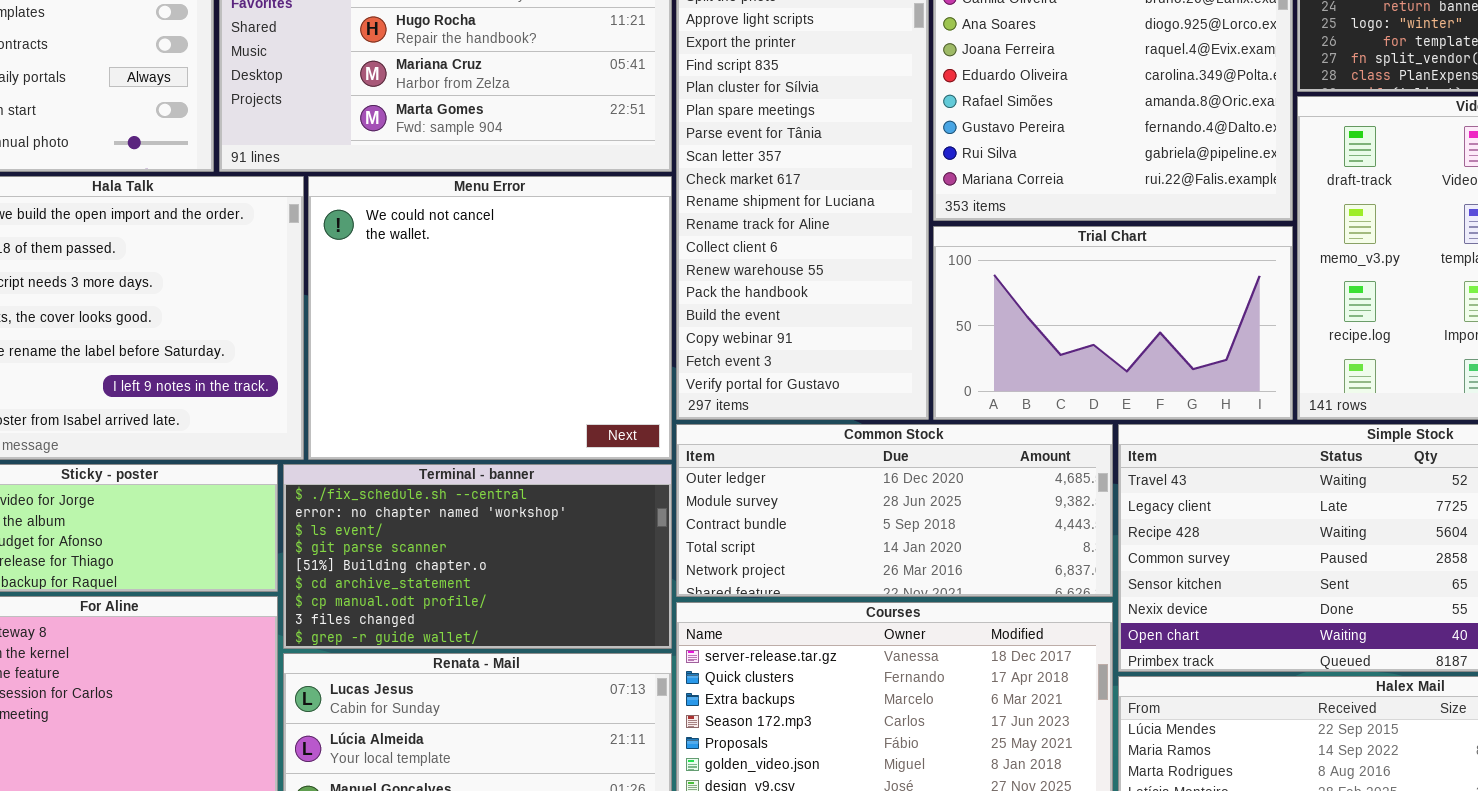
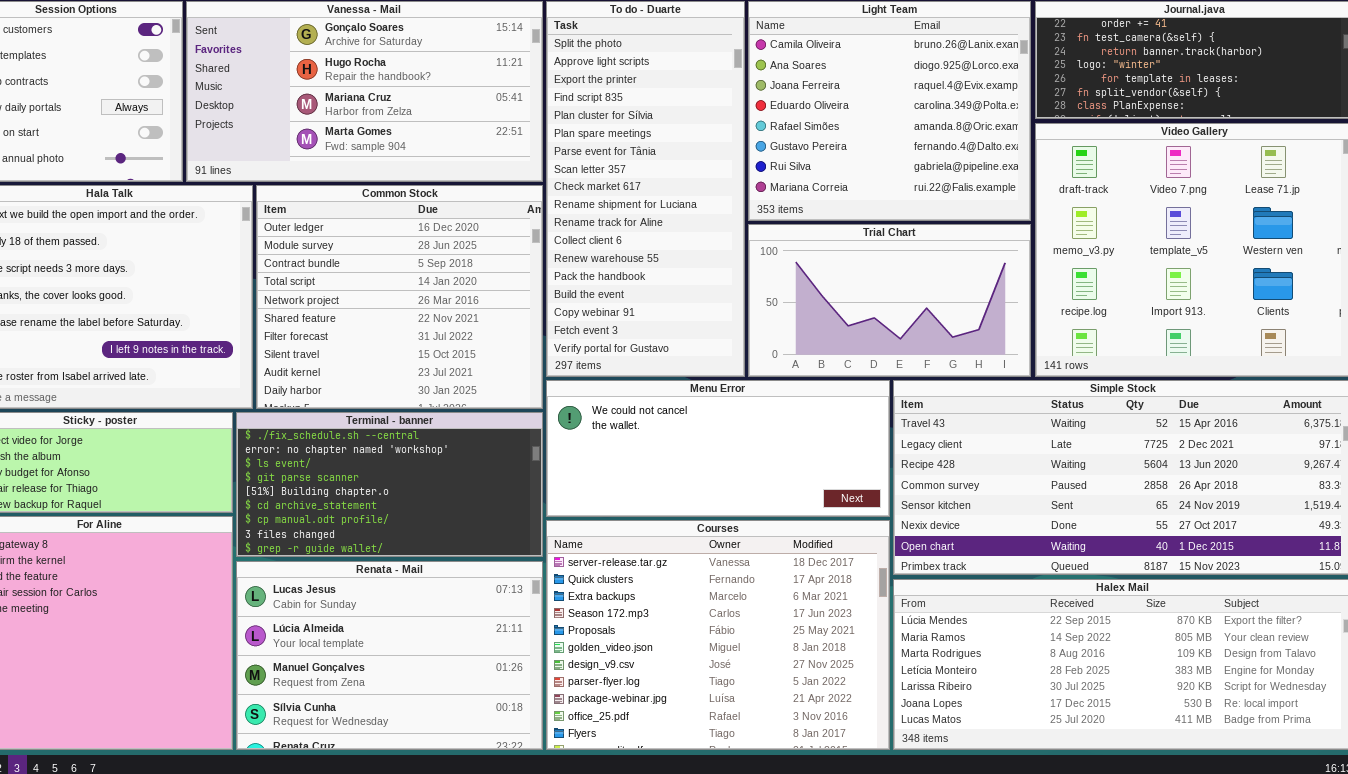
Menu Error: [308,176,672,460] -> [546,380,890,517], moved, resized
Common Stock: [676,424,1113,597] -> [256,185,543,409], moved, resized

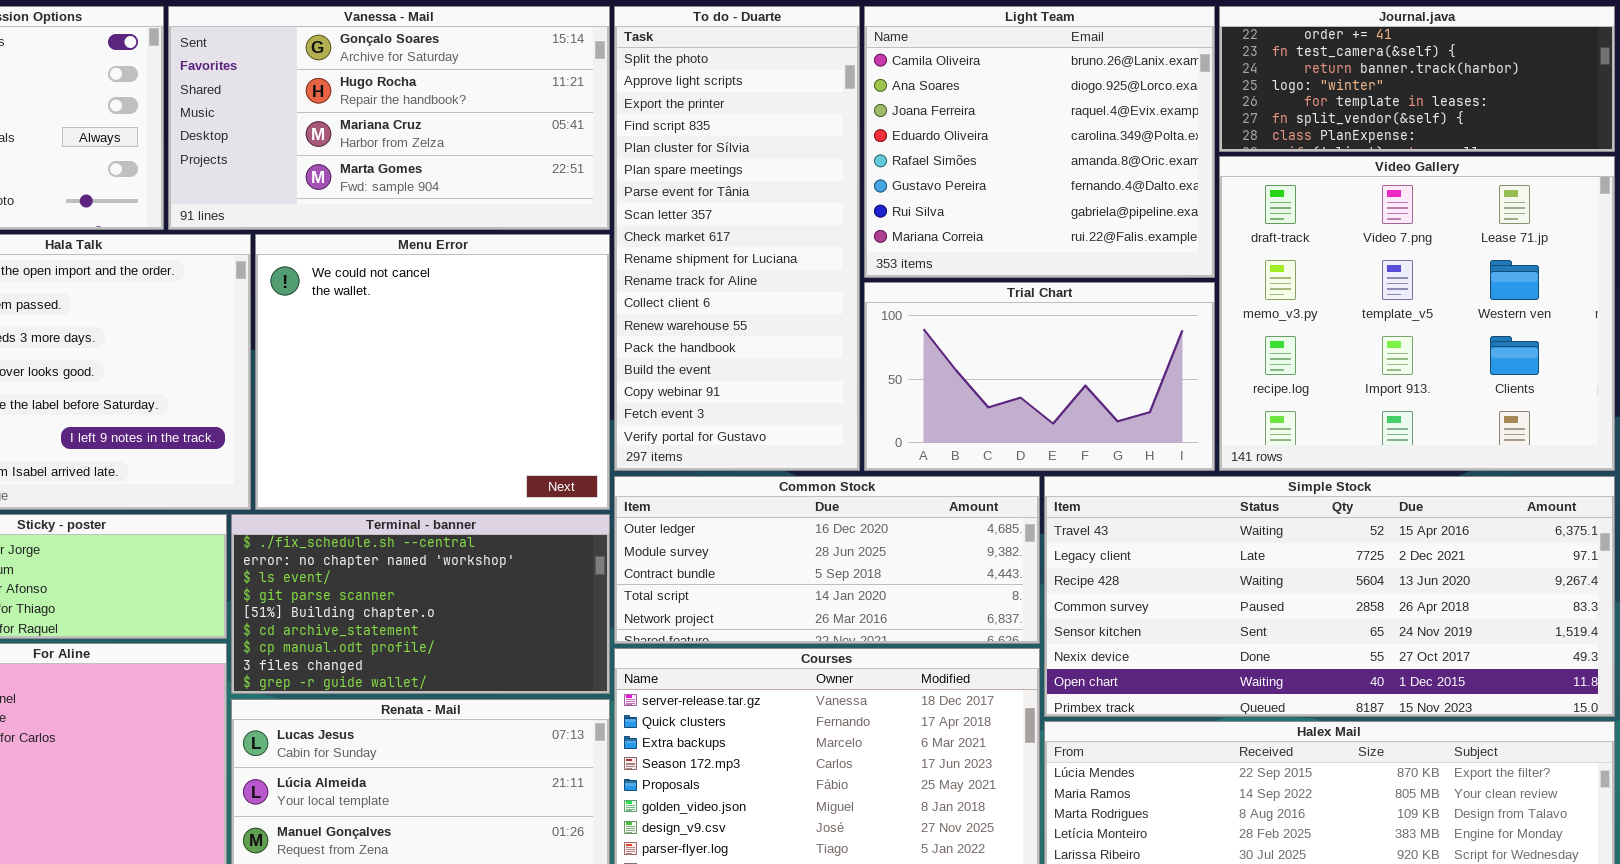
Common Stock: [256,185,543,409] -> [614,476,1040,644], moved, resized
Menu Error: [546,380,890,517] -> [255,234,610,510], moved, resized

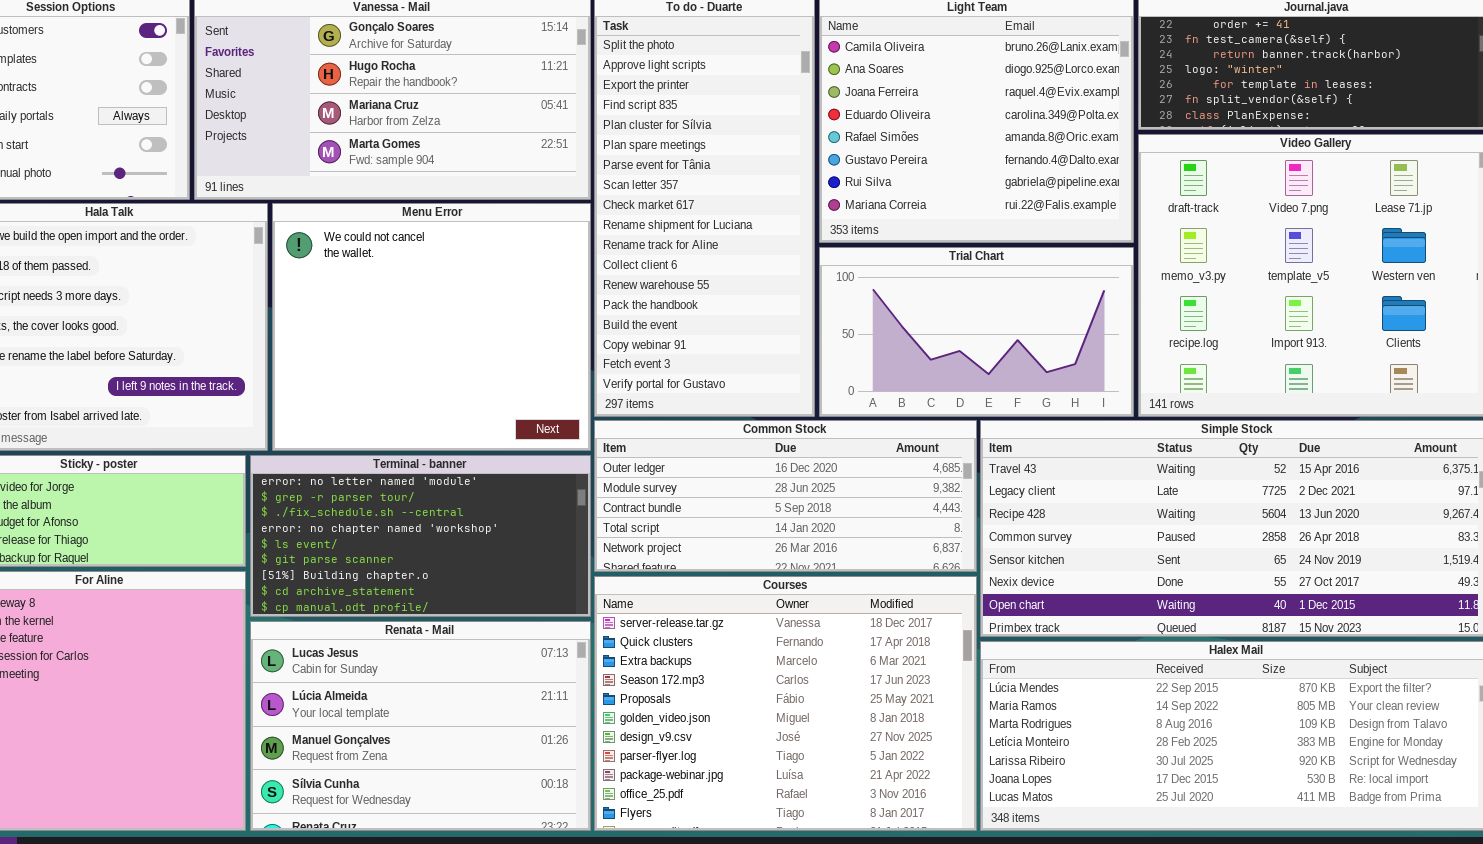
Terminal - banner: [231,514,610,694] -> [250,455,591,617], scrolled up 2 rows

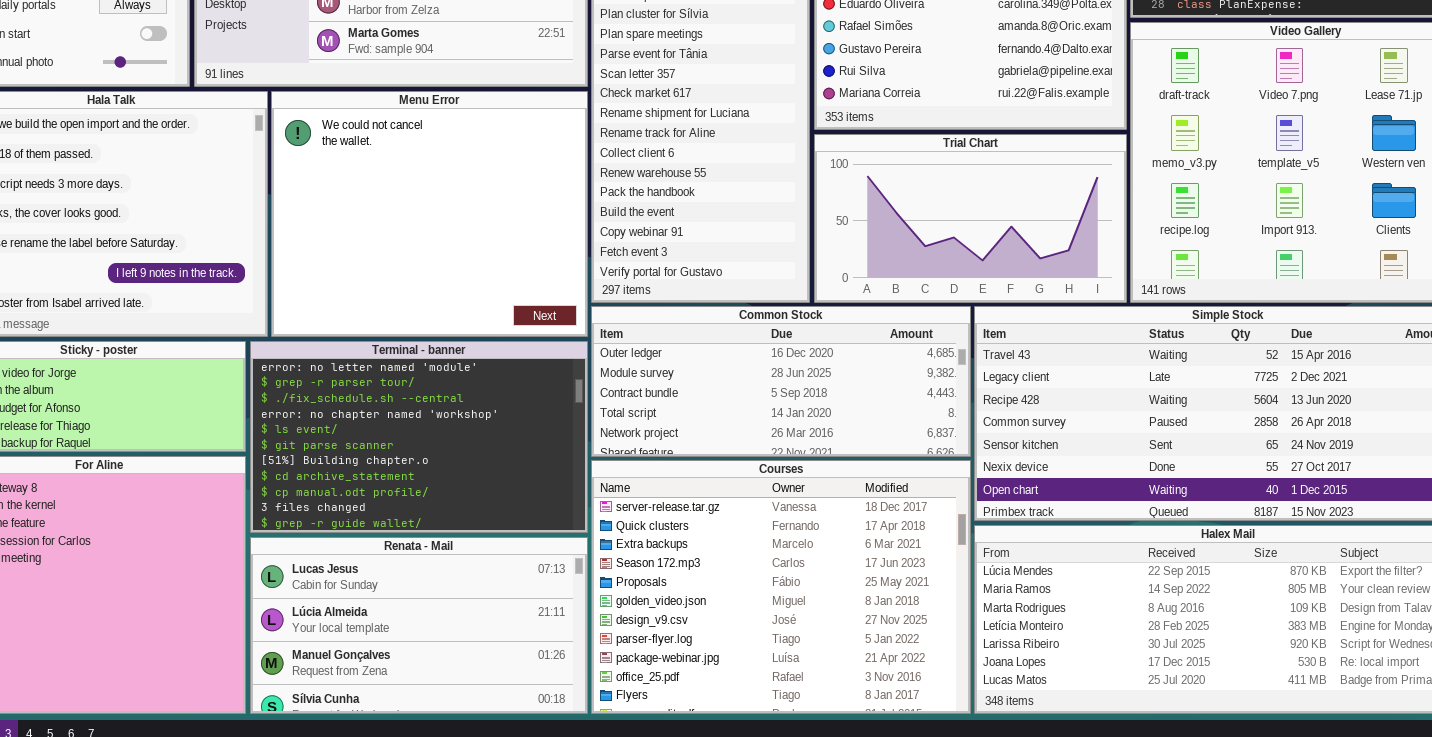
Terminal - banner: [250,455,591,617] -> [250,341,588,533], resized
Renata - Mail: [250,621,591,831] -> [250,537,588,714], resized

